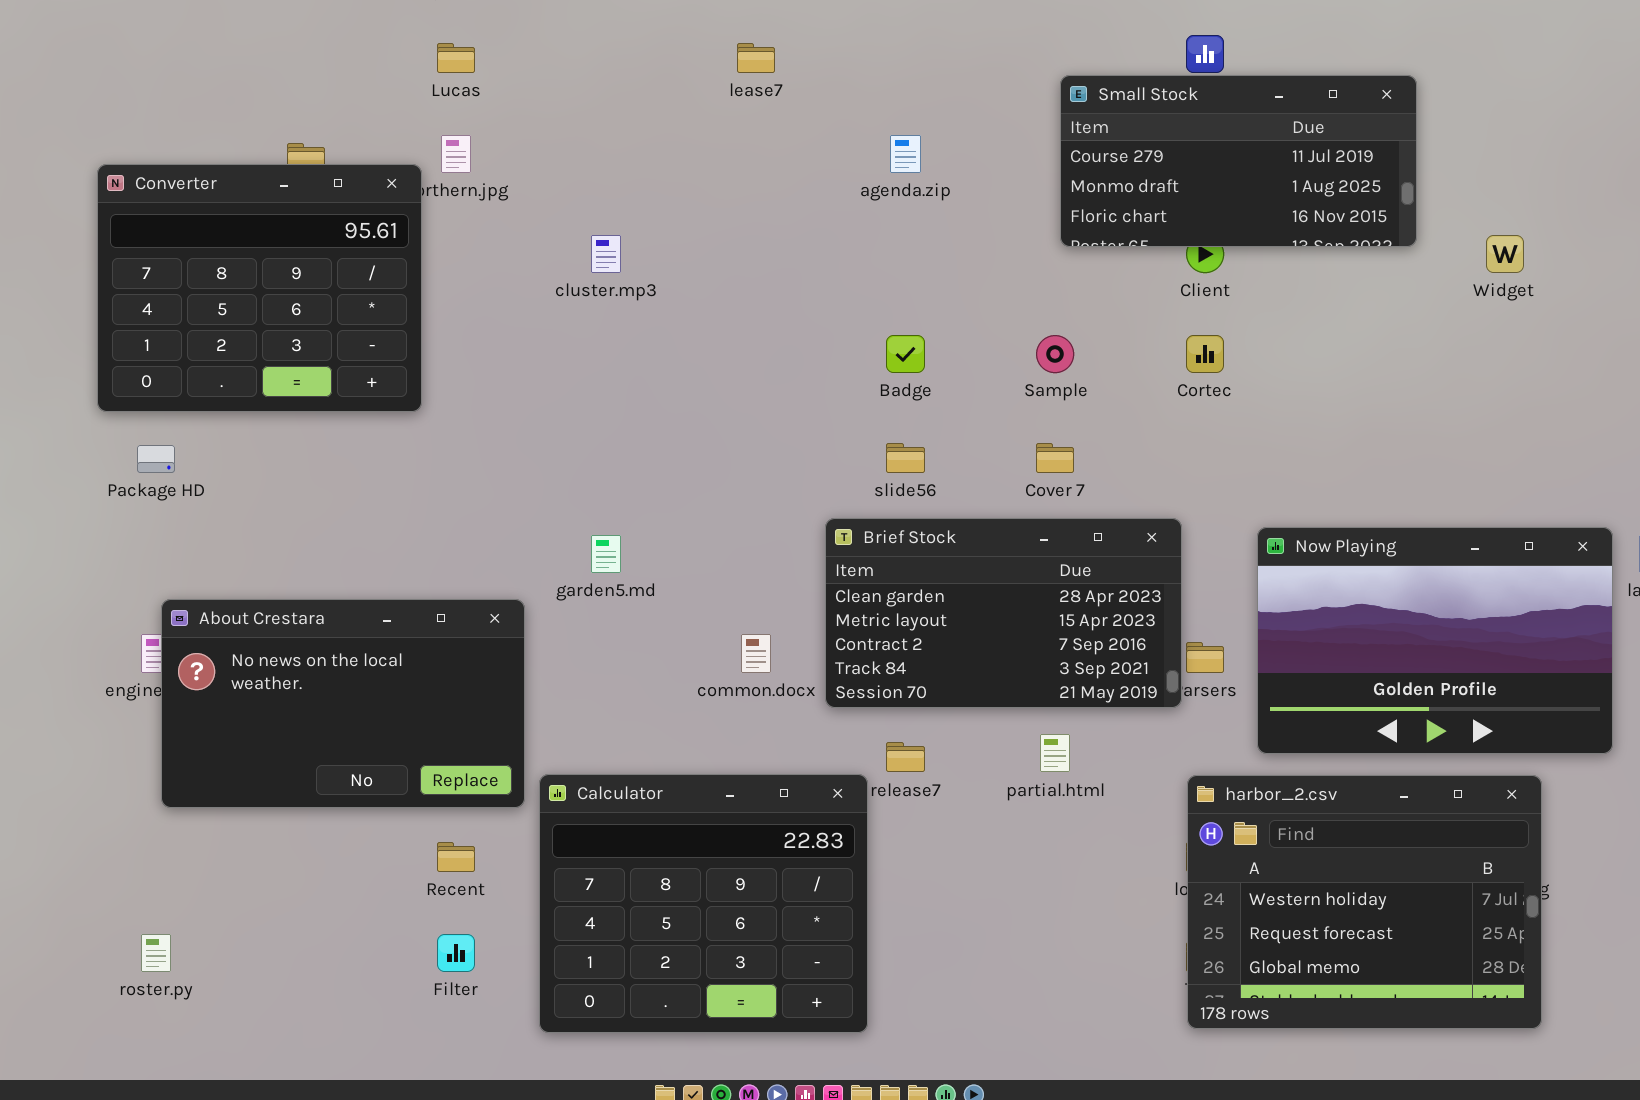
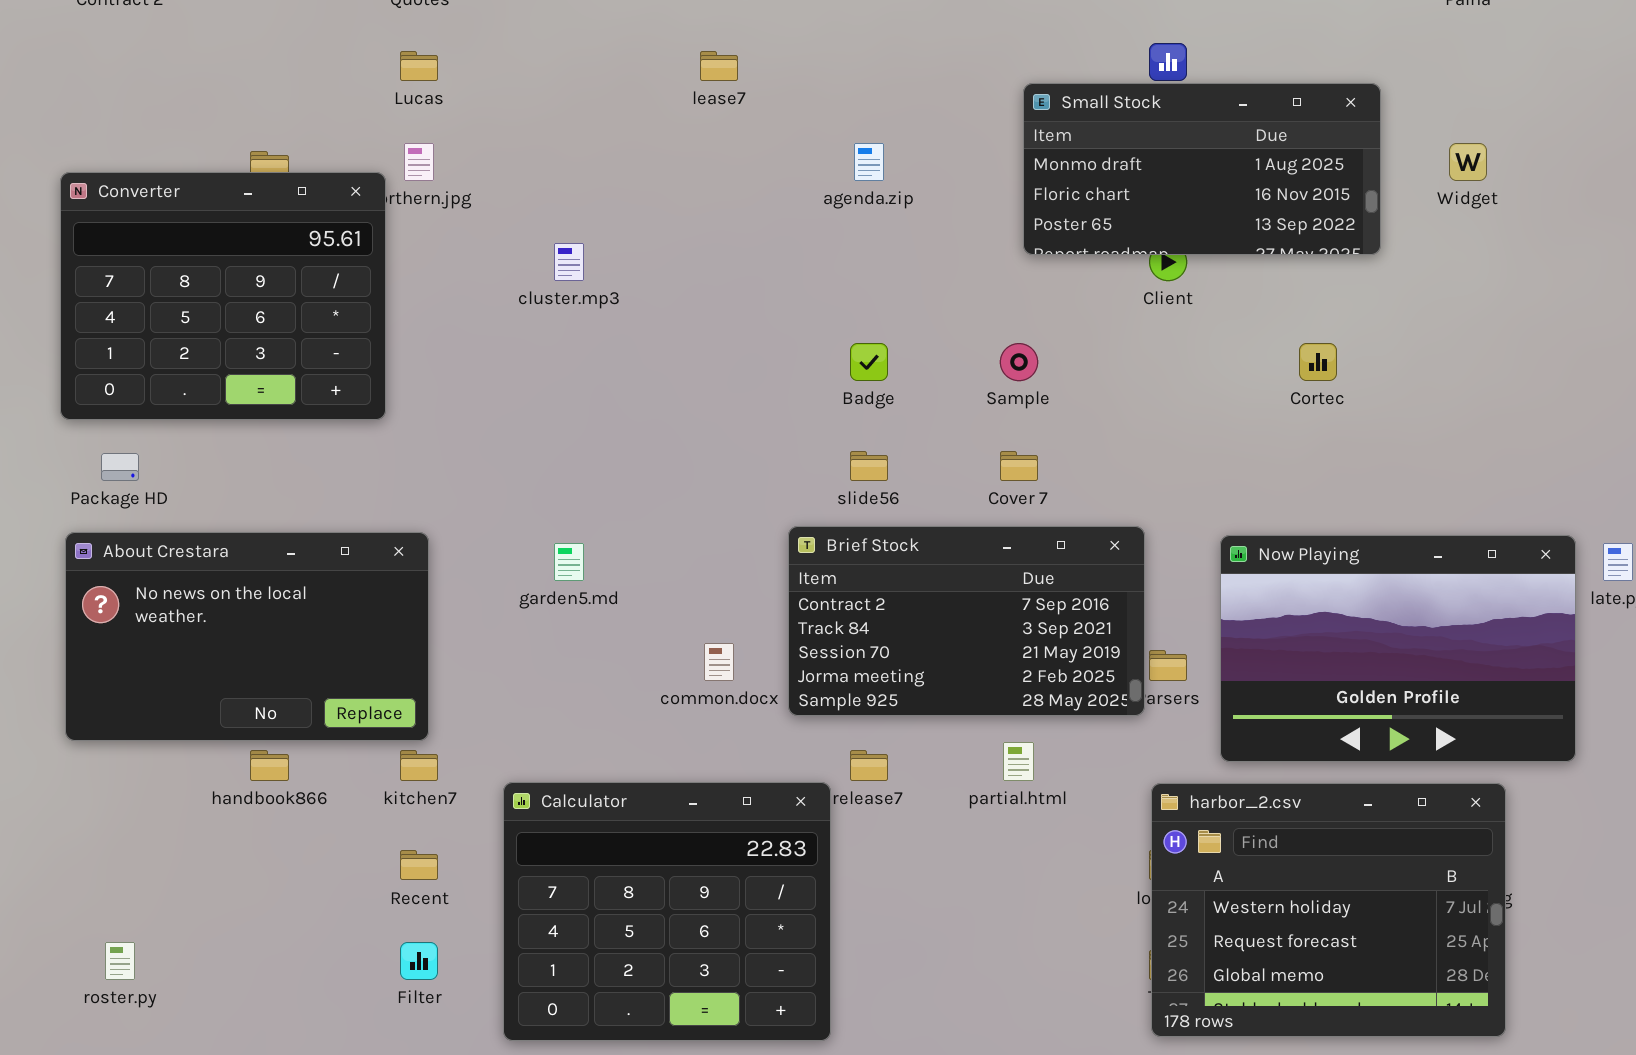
Small Stock: [1060,75,1417,247] -> [1023,83,1381,255], scrolled down 1 row
Widget: [1486,235,1524,273] -> [1449,143,1487,181], moved
Cortec: [1186,335,1224,373] -> [1299,343,1337,381], moved
Brief Stock: [825,518,1182,708] -> [788,526,1145,716], scrolled down 2 rows
About Crestara: [161,599,525,808] -> [65,532,429,741], moved

